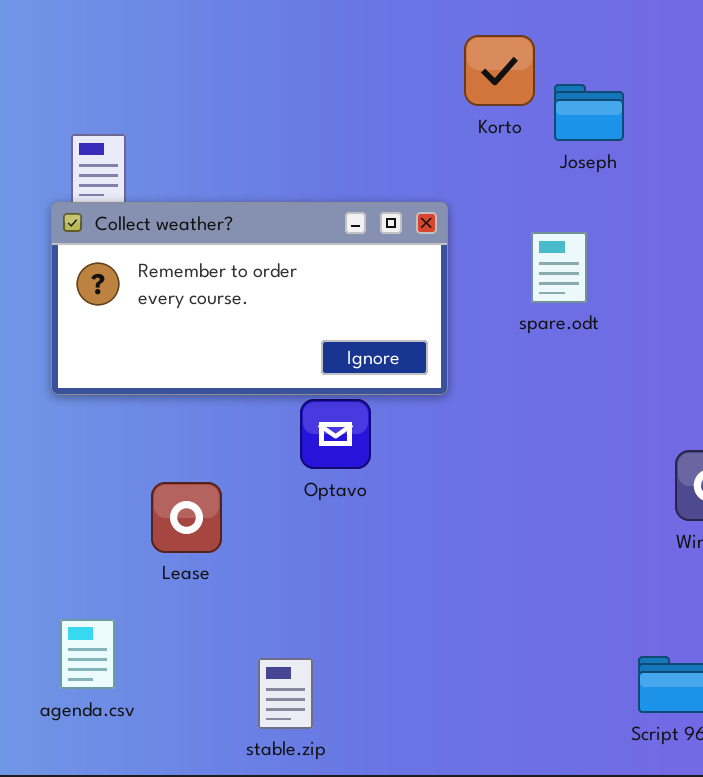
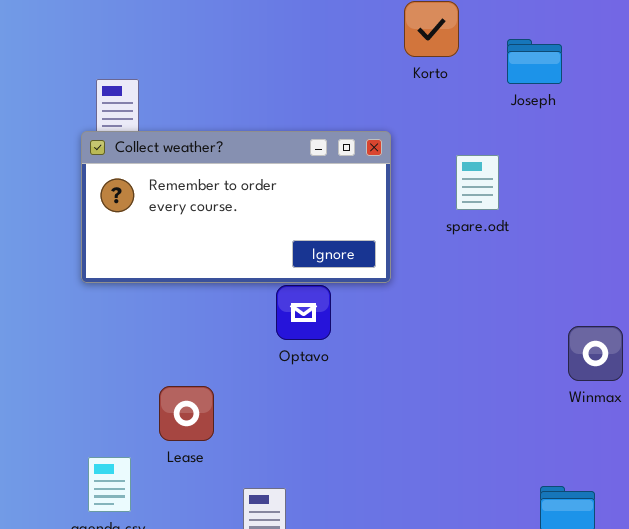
Joseph: [554,84,624,141] -> [507,39,562,84], moved
Lease: [151,482,222,553] -> [159,386,214,441], moved

